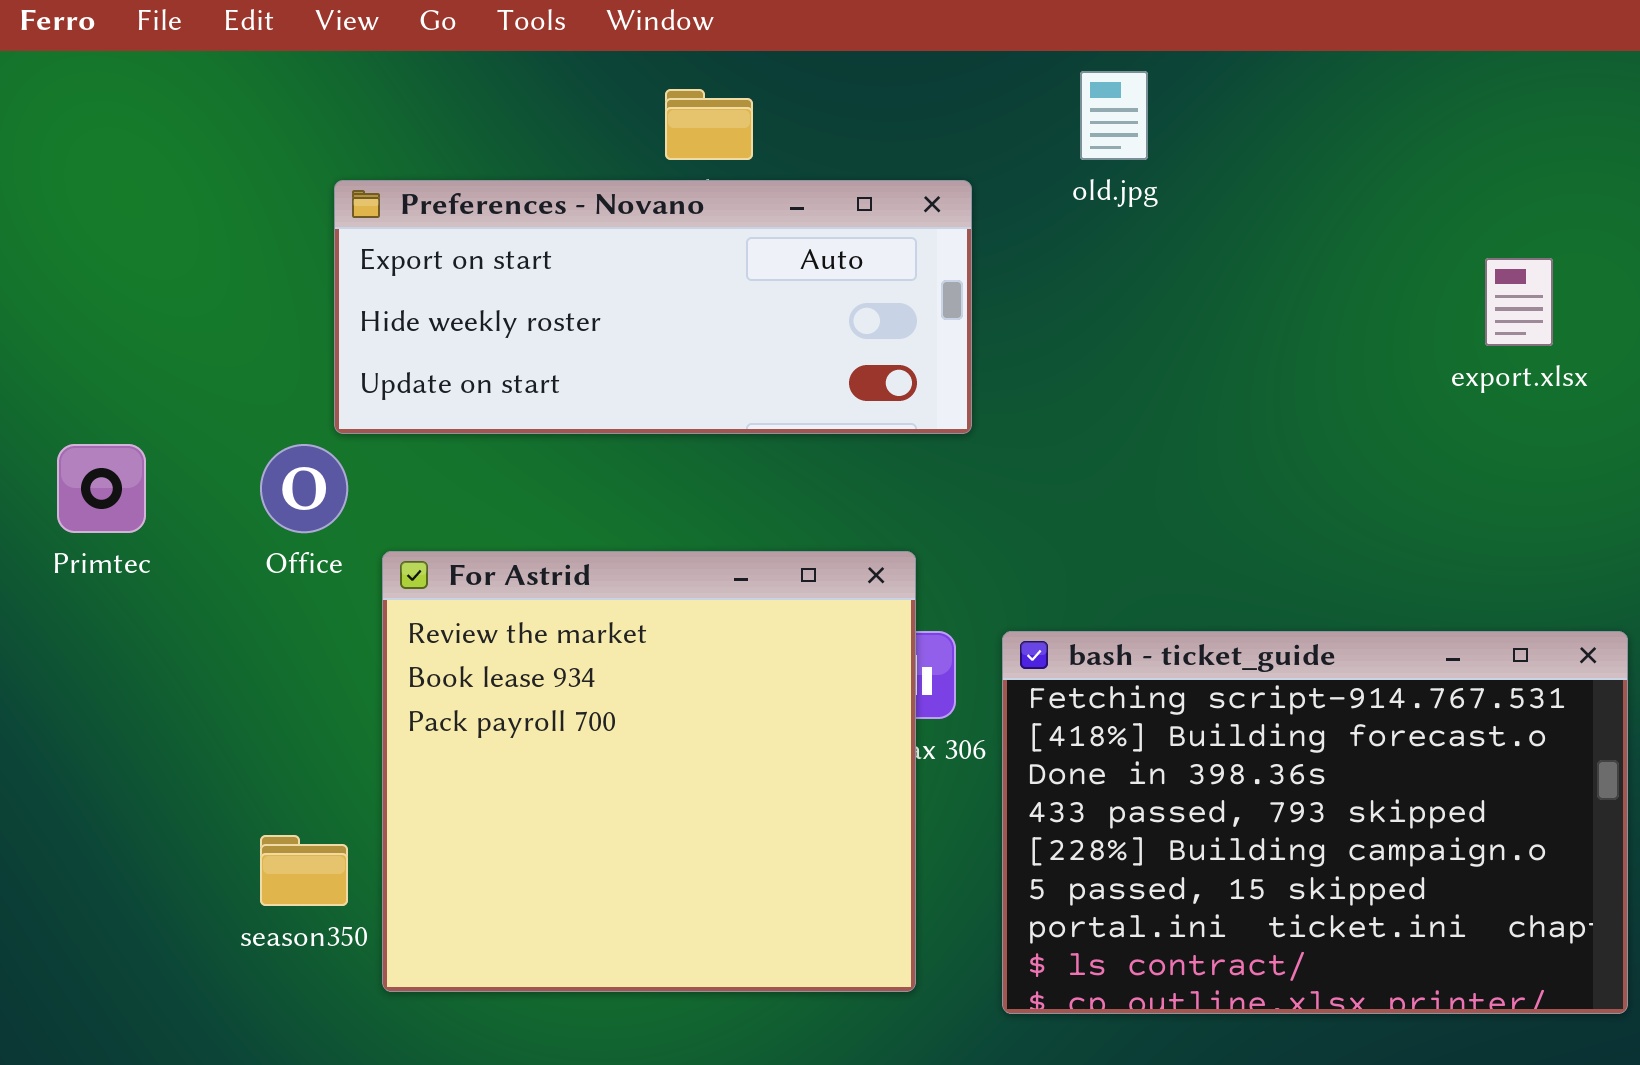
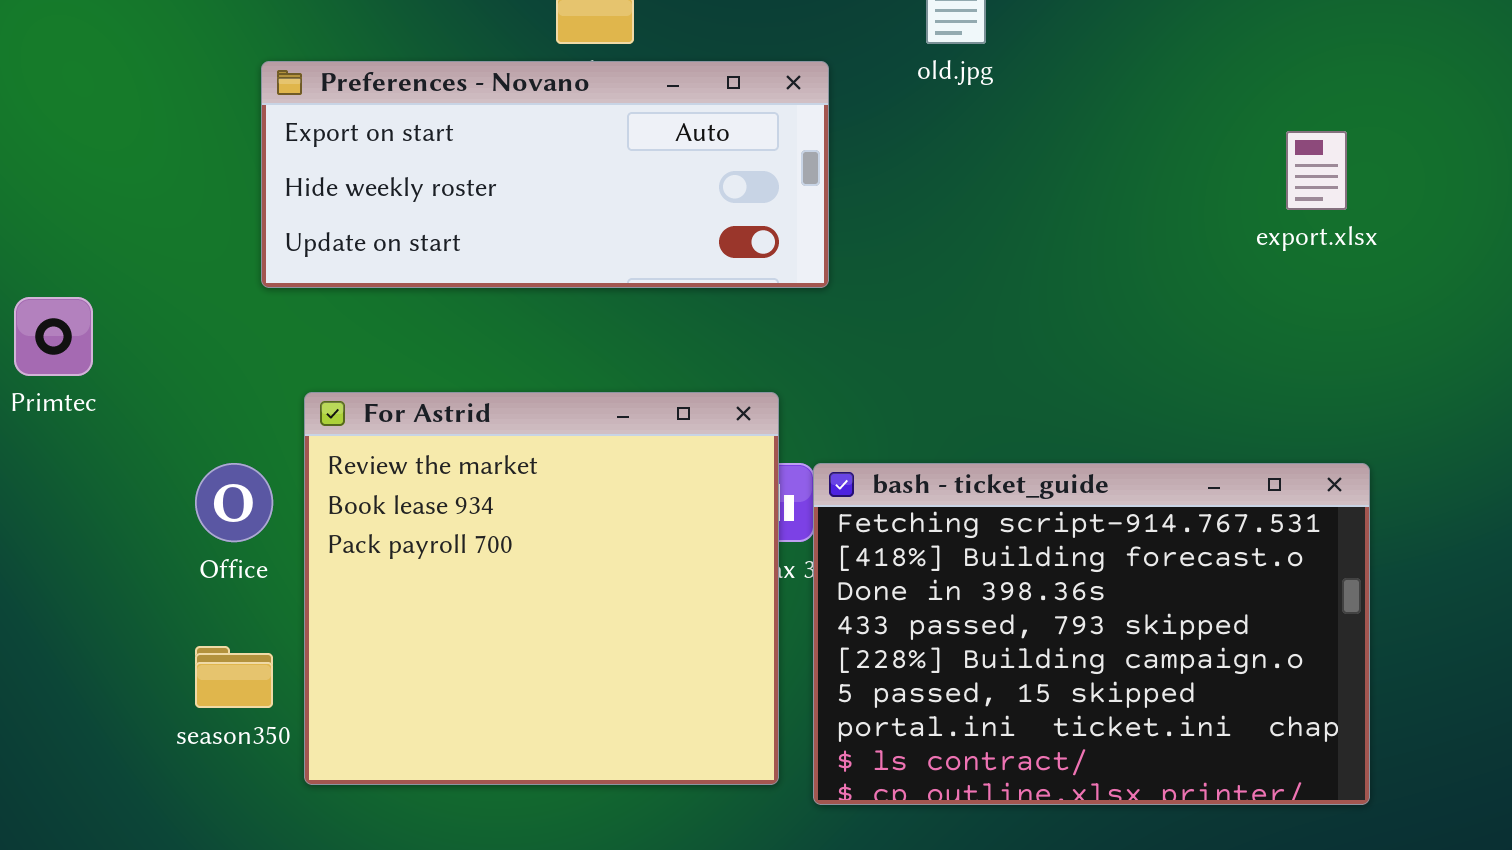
Office: [260,444,348,533] -> [195,463,273,542], moved
bash - ticket_guide: [1002,631,1628,1014] -> [813,463,1370,805], moved

